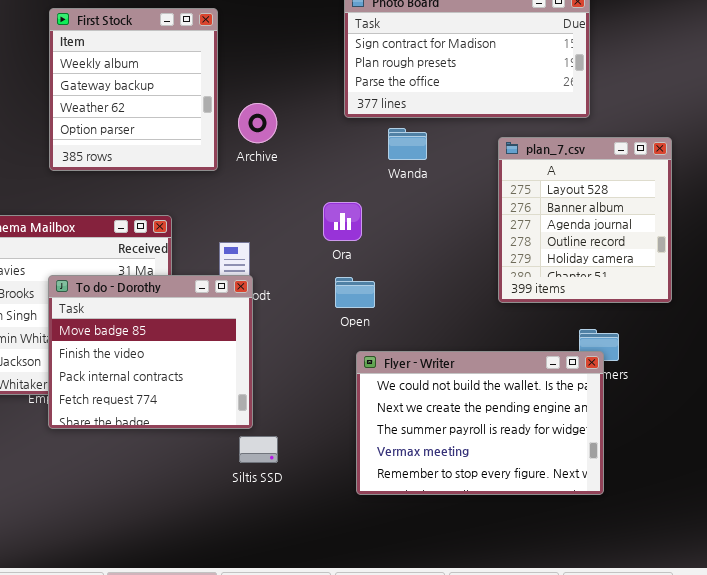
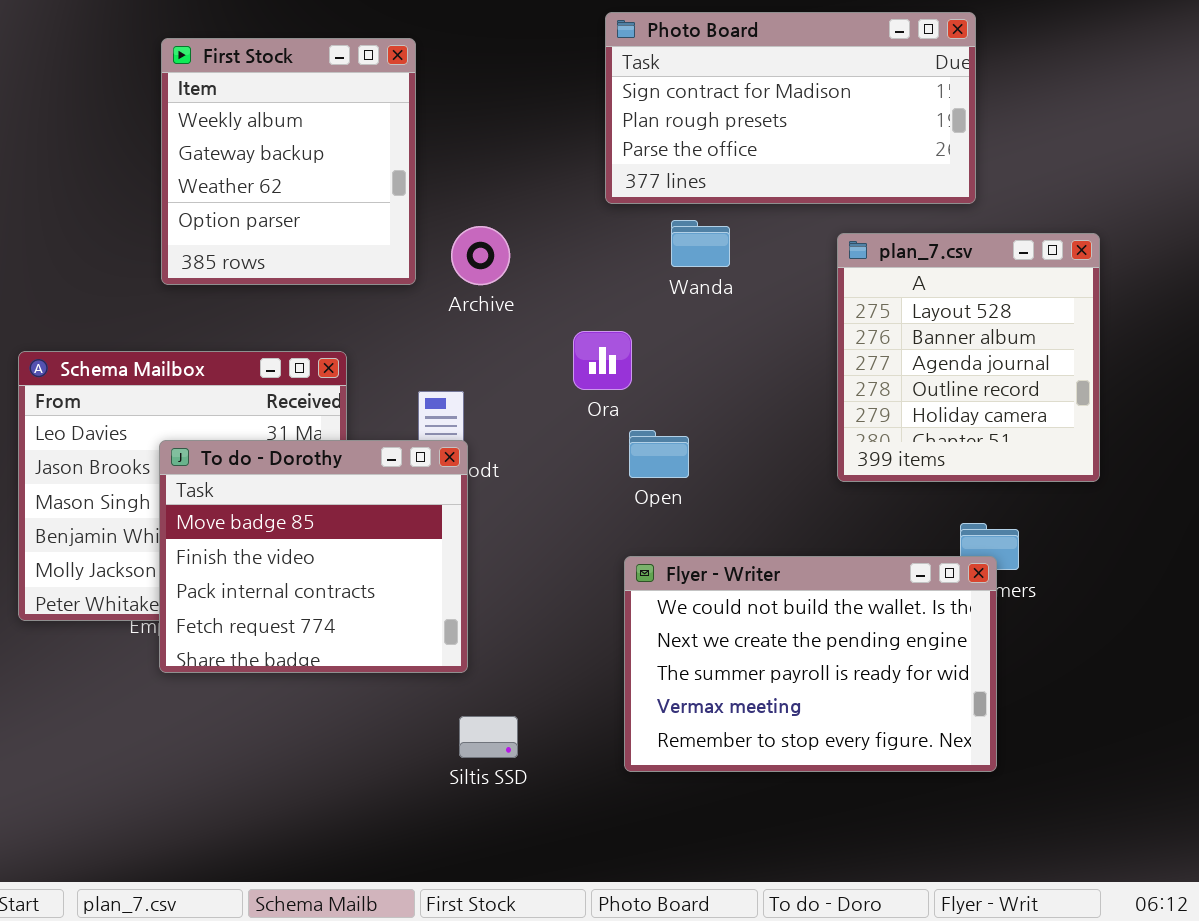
Archive: [238,103,277,143] -> [451,226,510,285], moved
Open: [335,277,375,308] -> [629,430,689,478], moved
Siltis SSD: [239,436,278,463] -> [459,716,518,758], moved

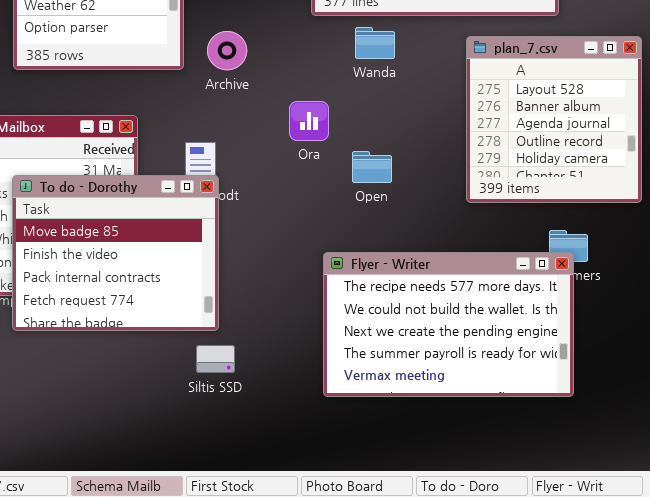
Open: [629,430,689,478] -> [352,151,392,183], moved
Flyer - Writer: [624,556,997,772] -> [323,252,574,397], scrolled up 1 row
Siltis SSD: [459,716,518,758] -> [196,345,235,373], moved

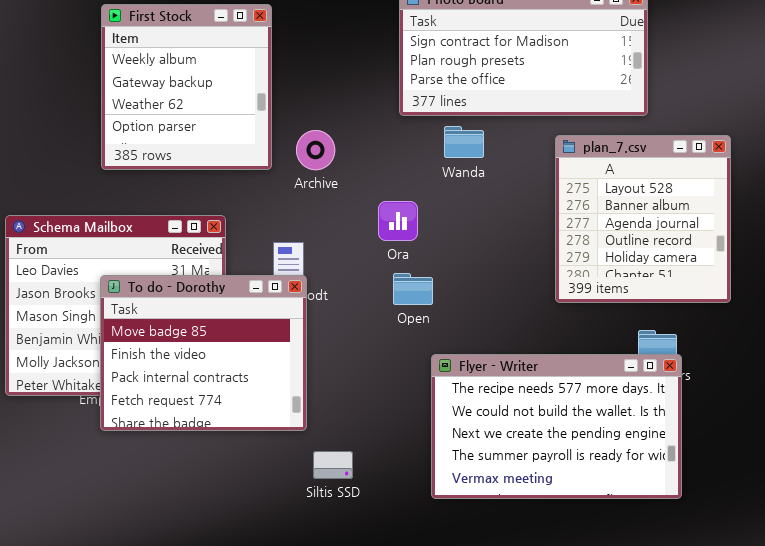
Open: [352,151,392,183] -> [393,273,433,305], moved
Flyer - Writer: [323,252,574,397] -> [431,354,682,499], moved
Siltis SSD: [196,345,235,373] -> [313,451,353,479], moved

